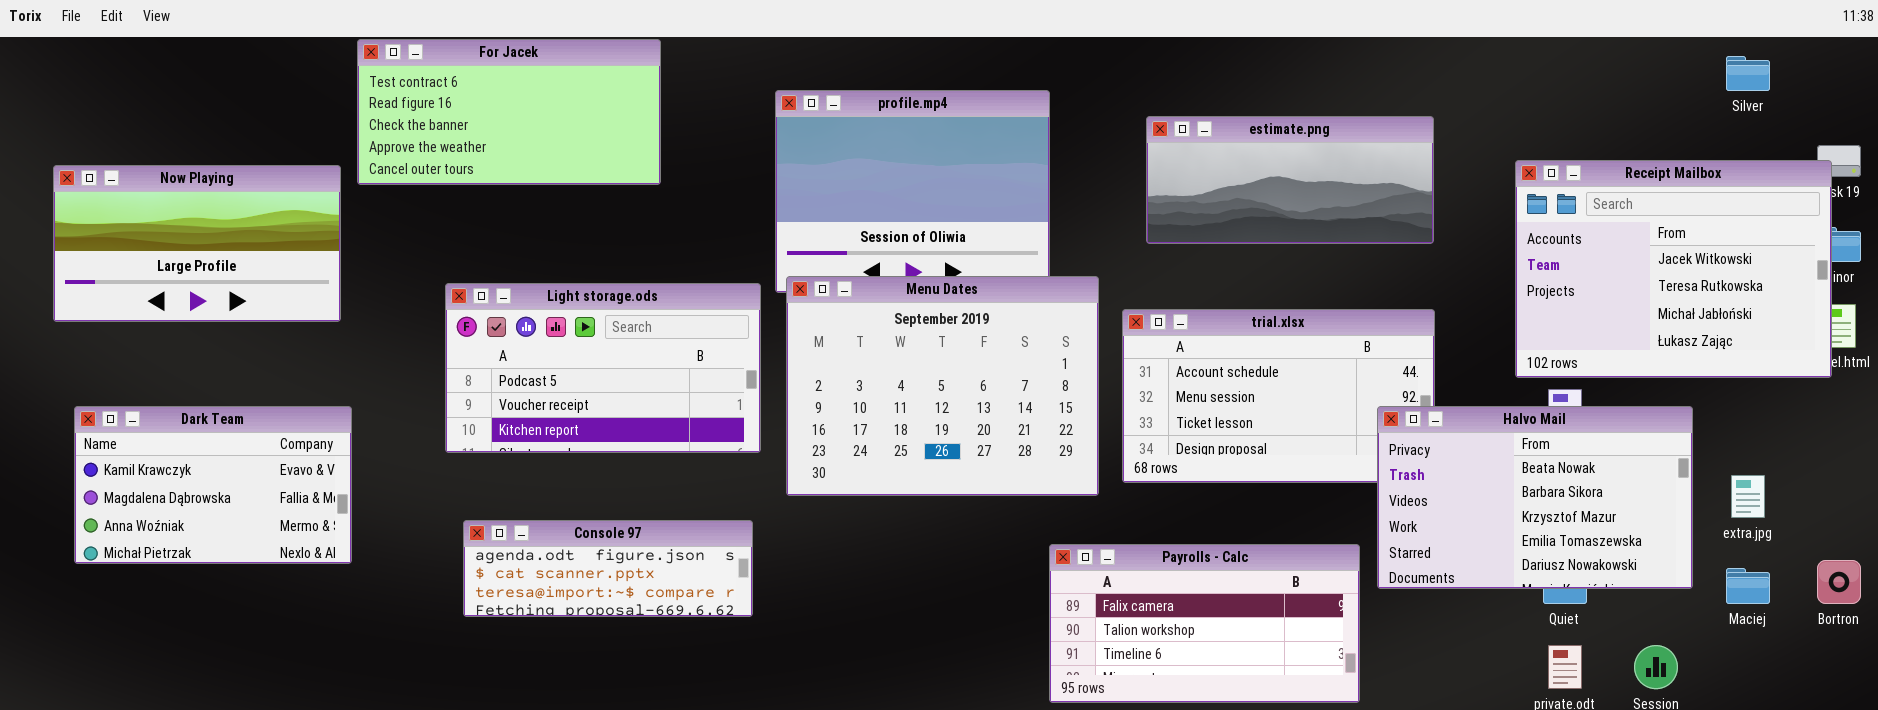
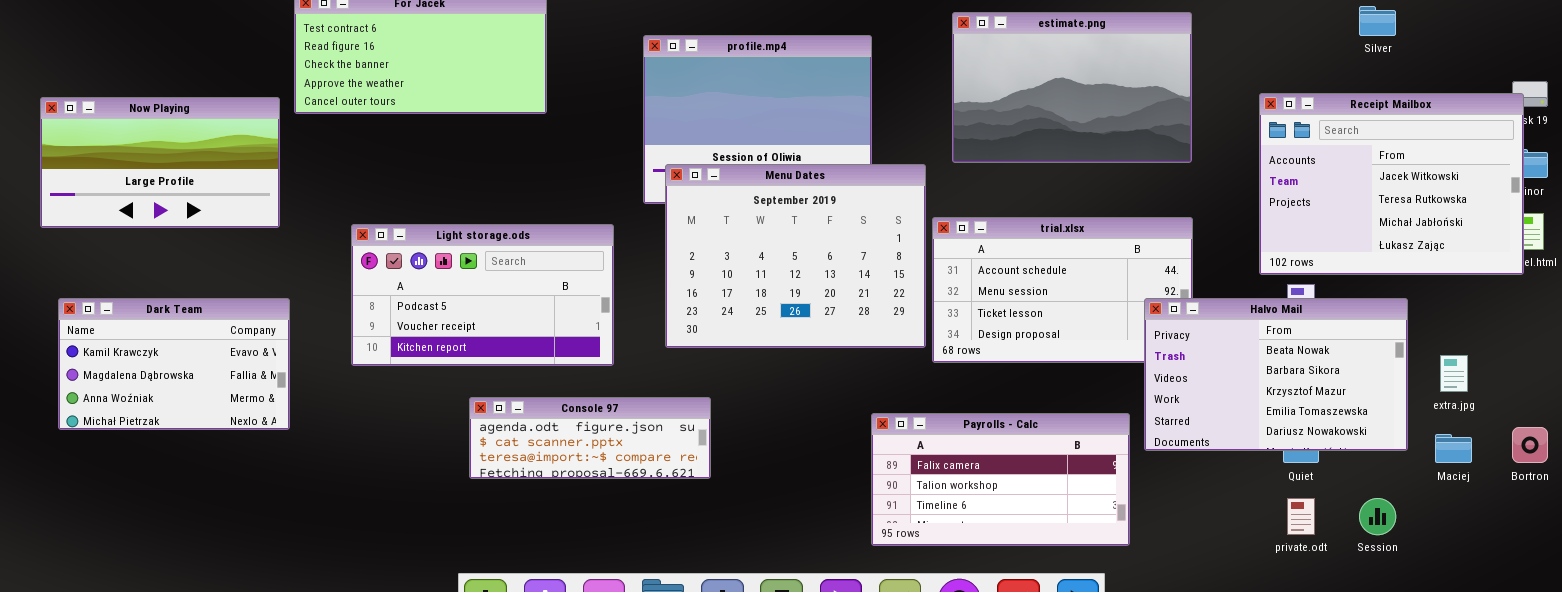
Silver: [1726,56,1770,91] -> [1359,6,1396,36], moved
estimate.png: [1146,116,1434,244] -> [952,12,1192,163], resized
Menu Dates: [786,276,1099,496] -> [665,164,926,348], moved
Light storage.ods: [445,283,761,453] -> [351,224,614,366], moved
Console 97: [463,520,753,617] -> [469,397,711,479], moved

